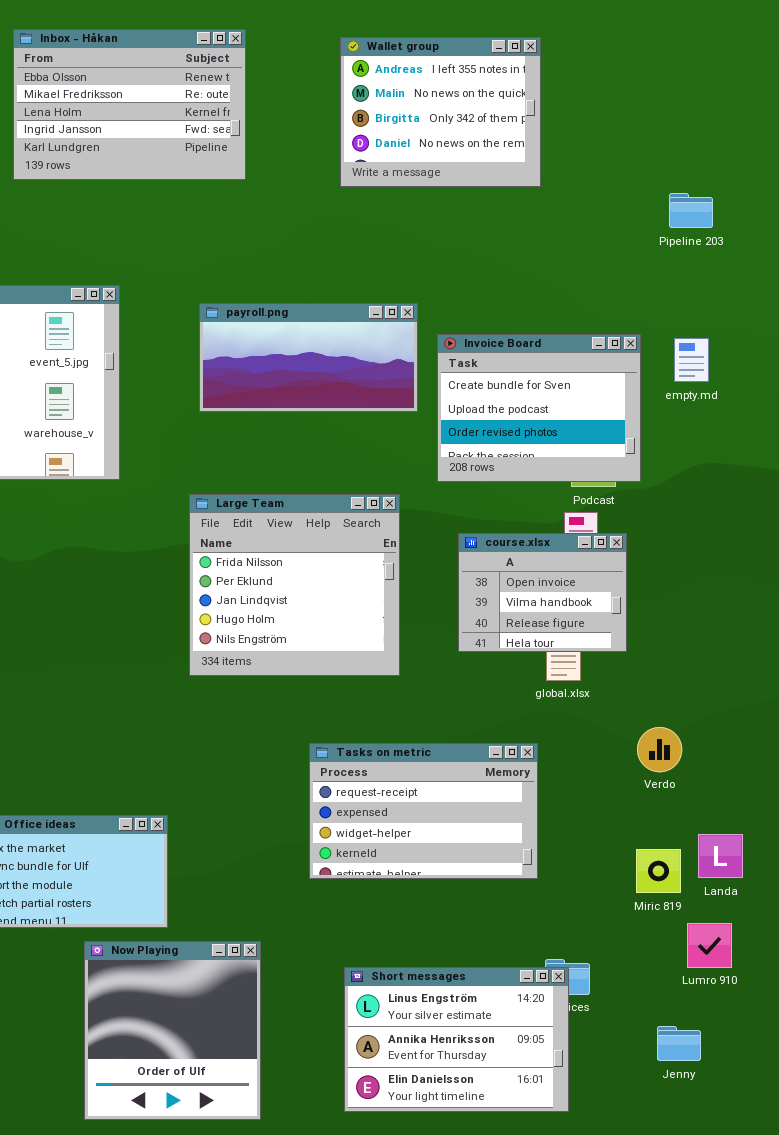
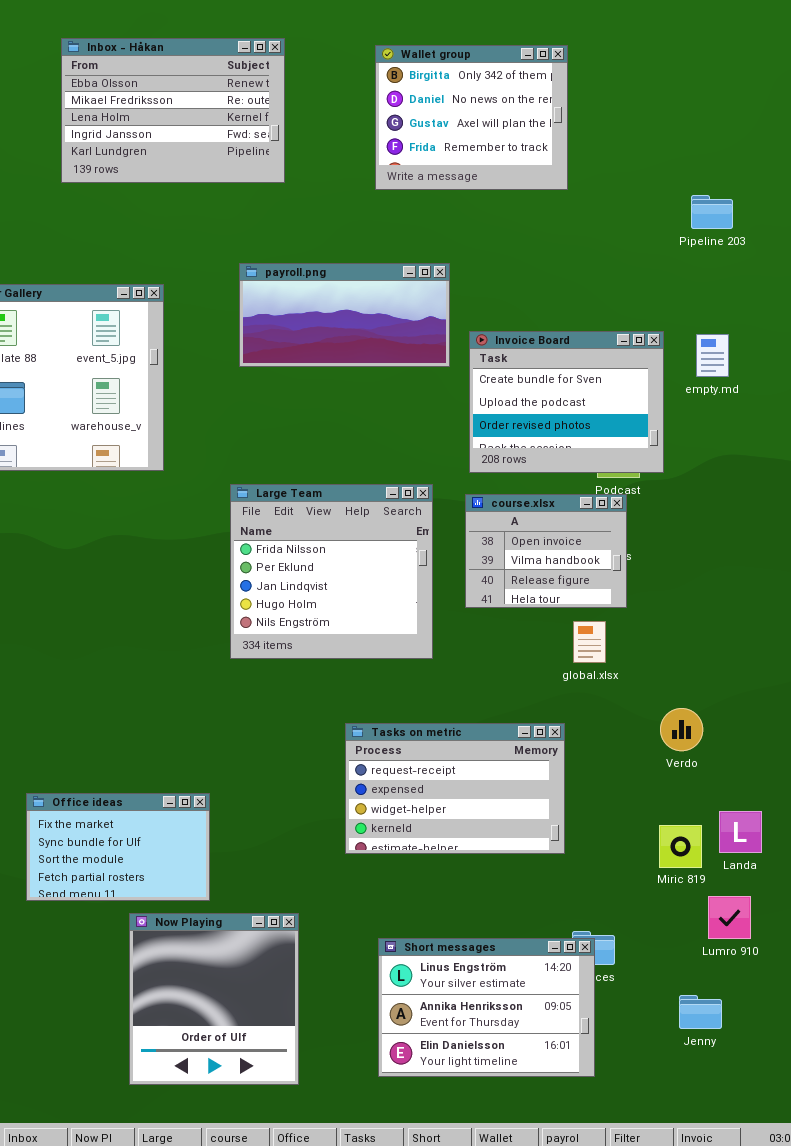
Wallet group: [340,37,541,187] -> [375,45,568,190], scrolled down 2 rows
payroll.png: [199,303,418,412] -> [239,263,450,367], moved
course.xlsx: [458,533,627,652] -> [465,494,627,608], moved

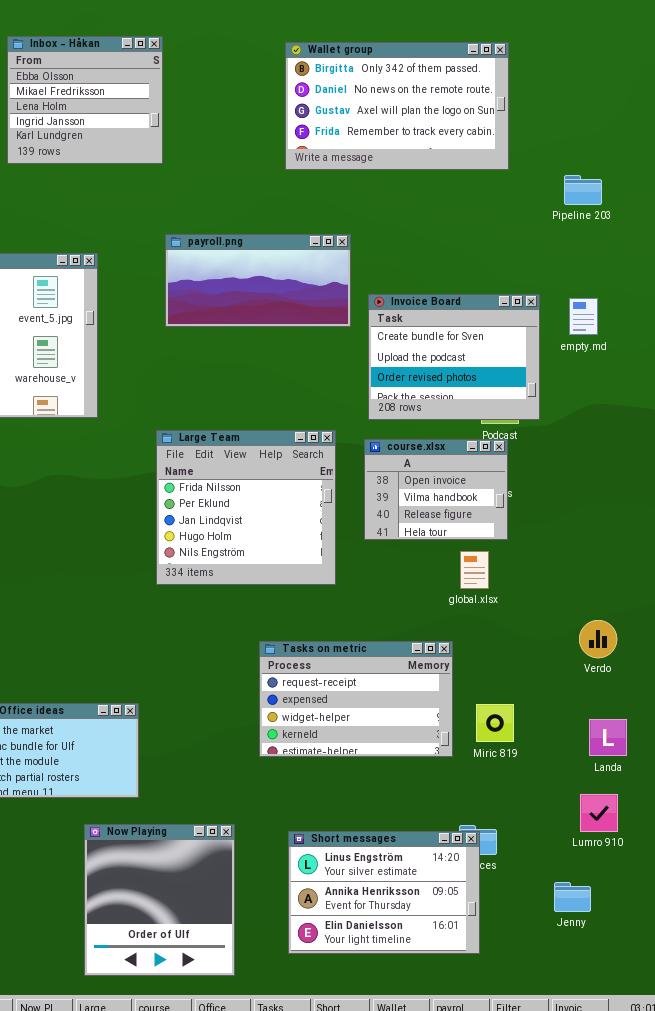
Inbox - Håkan: [61,38,285,183] -> [7,36,163,164], resized
Wallet group: [375,45,568,190] -> [285,42,509,170], resized
Verdo: [660,708,703,751] -> [579,620,617,658], moved
Miric 819: [659,825,702,868] -> [476,704,514,742], moved
Now Playing: [129,913,299,1085] -> [84,824,235,976], moved

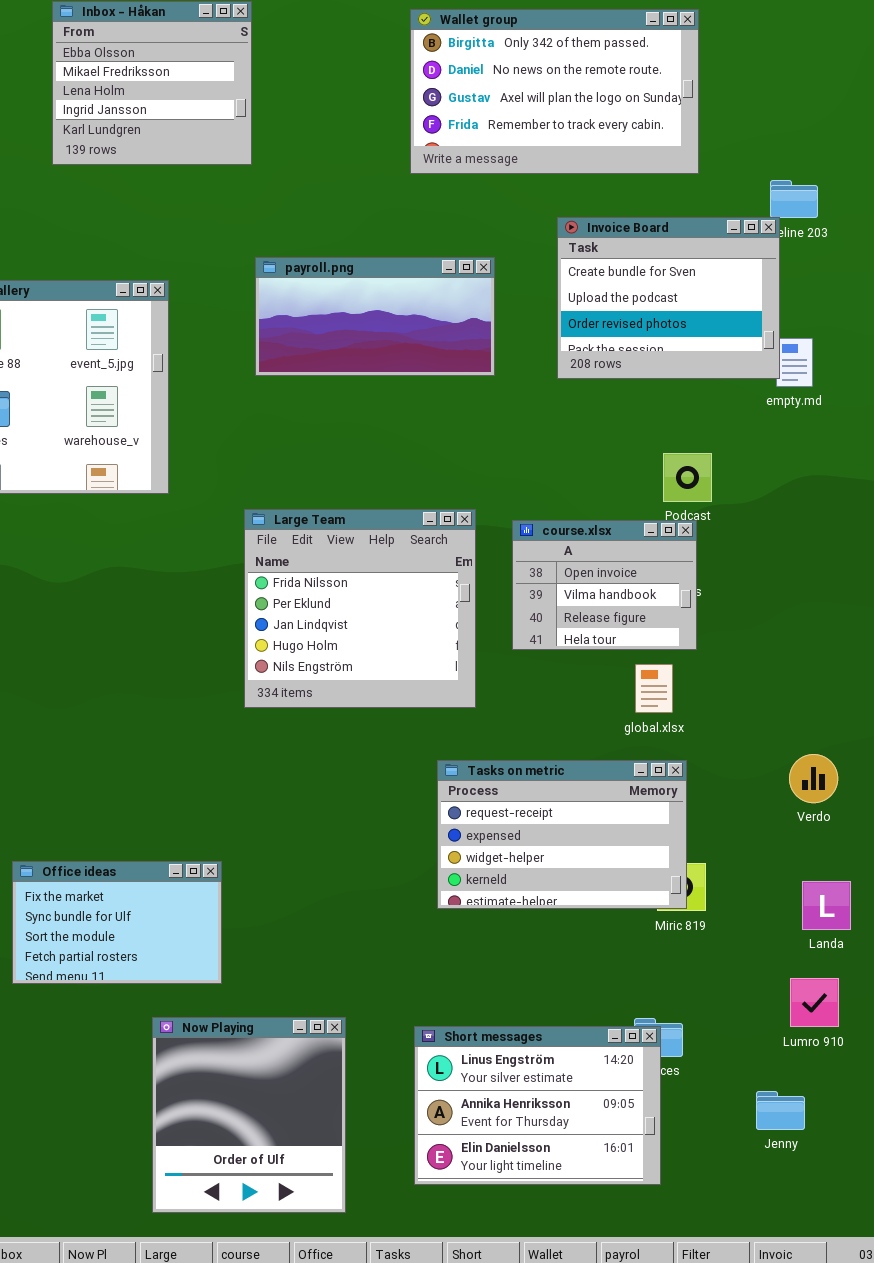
Invoice Board: [368,294,540,420] -> [557,217,780,379], moved
Tasks on metric: [259,641,453,757] -> [437,760,687,909], moved

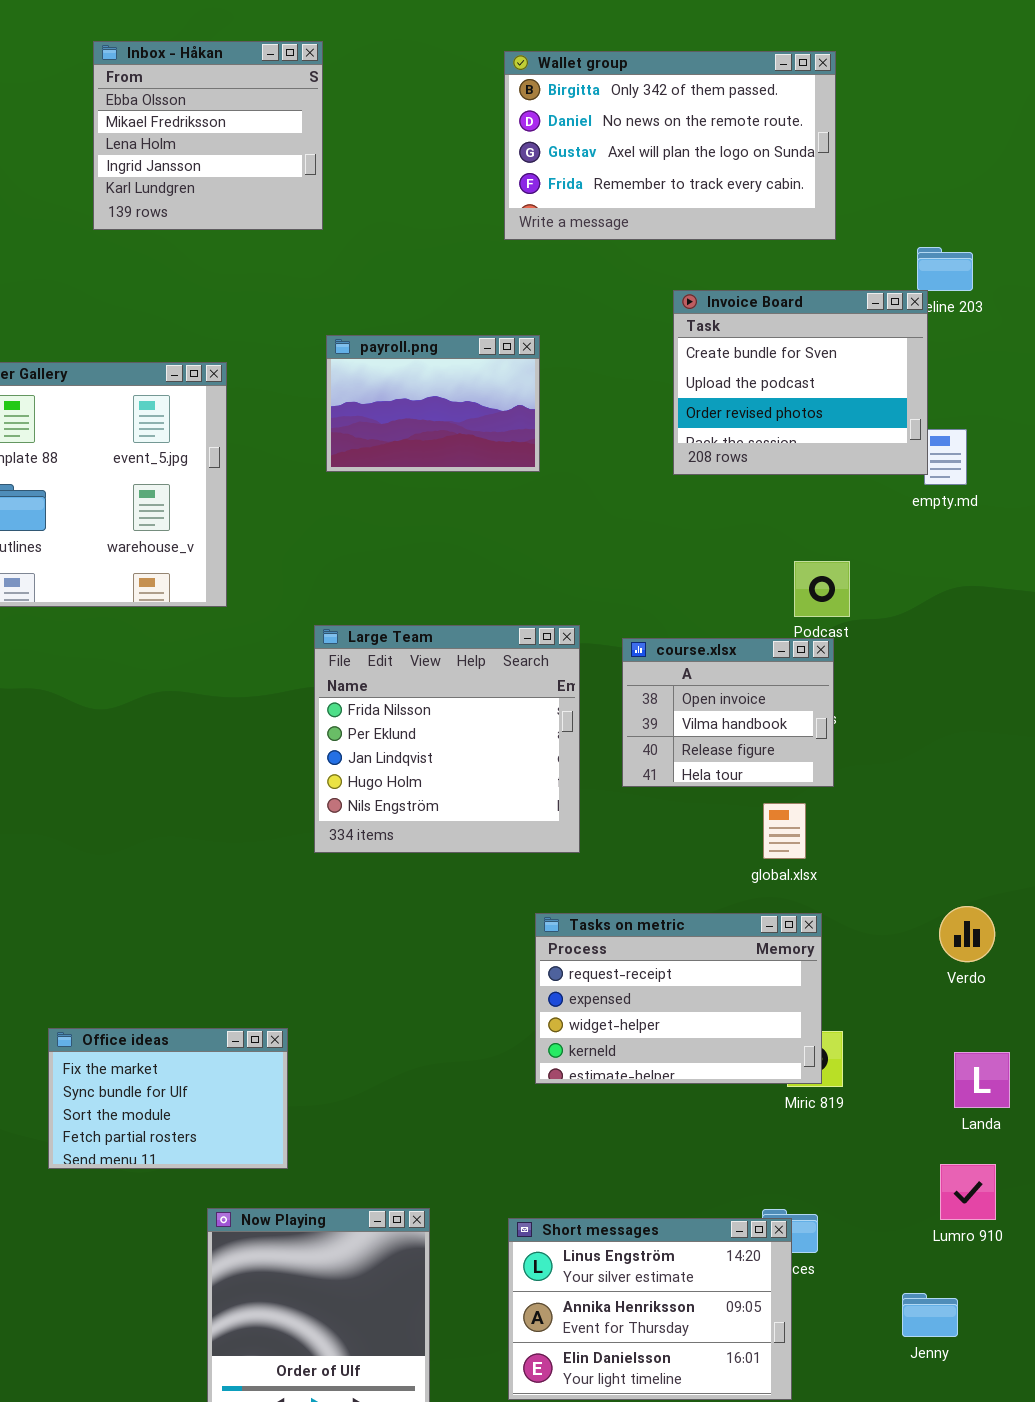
payroll.png: [255,257,495,376] -> [326,335,540,472], resized

